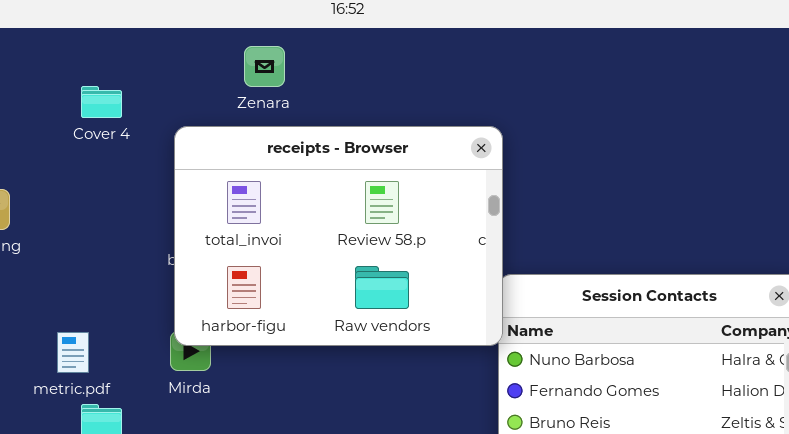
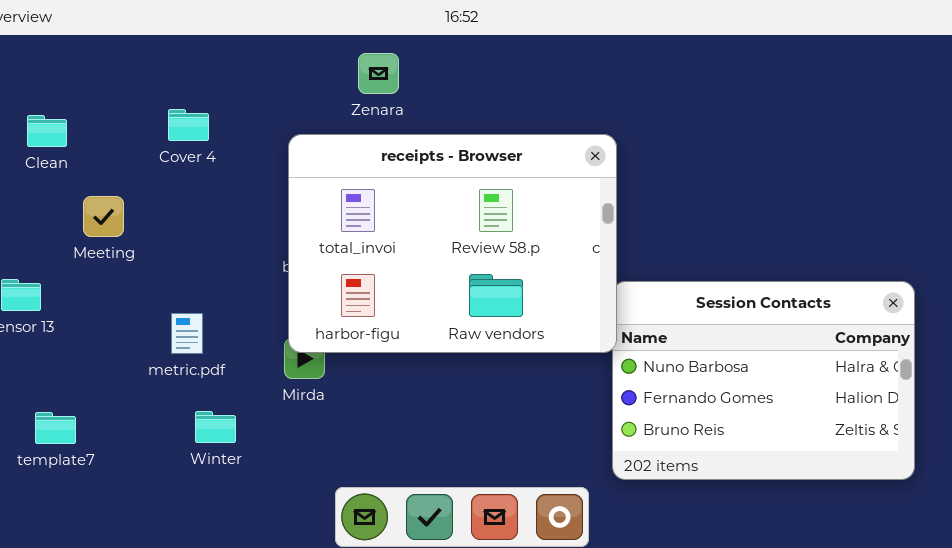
Cover 4: [81,86,122,118] -> [168,109,209,141], moved
metric.pdf: [57,332,89,373] -> [171,313,203,354], moved

